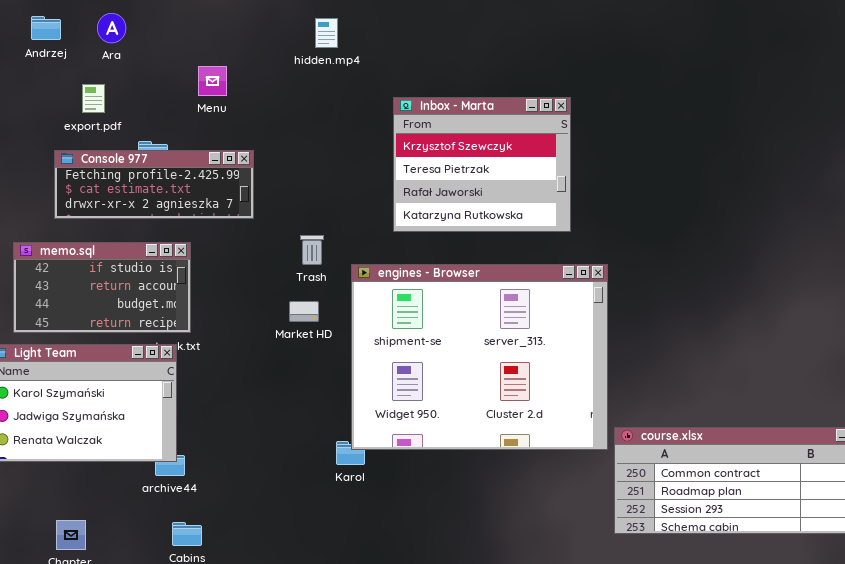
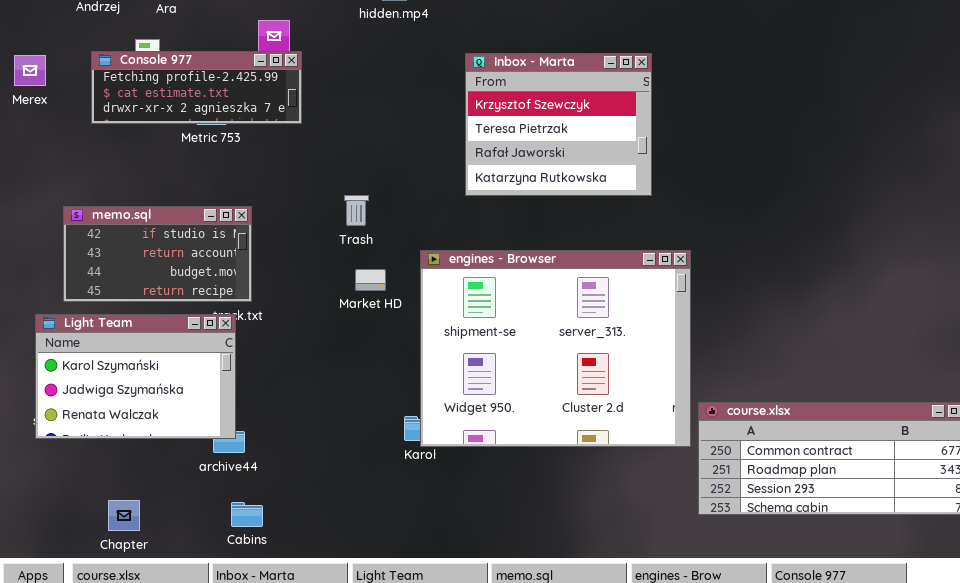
Console 977: [54,150,254,219] -> [91,51,302,124], moved
Trash: [300,235,324,265] -> [344,195,369,226], moved
engines - Browser: [351,264,608,450] -> [420,250,691,447], moved

